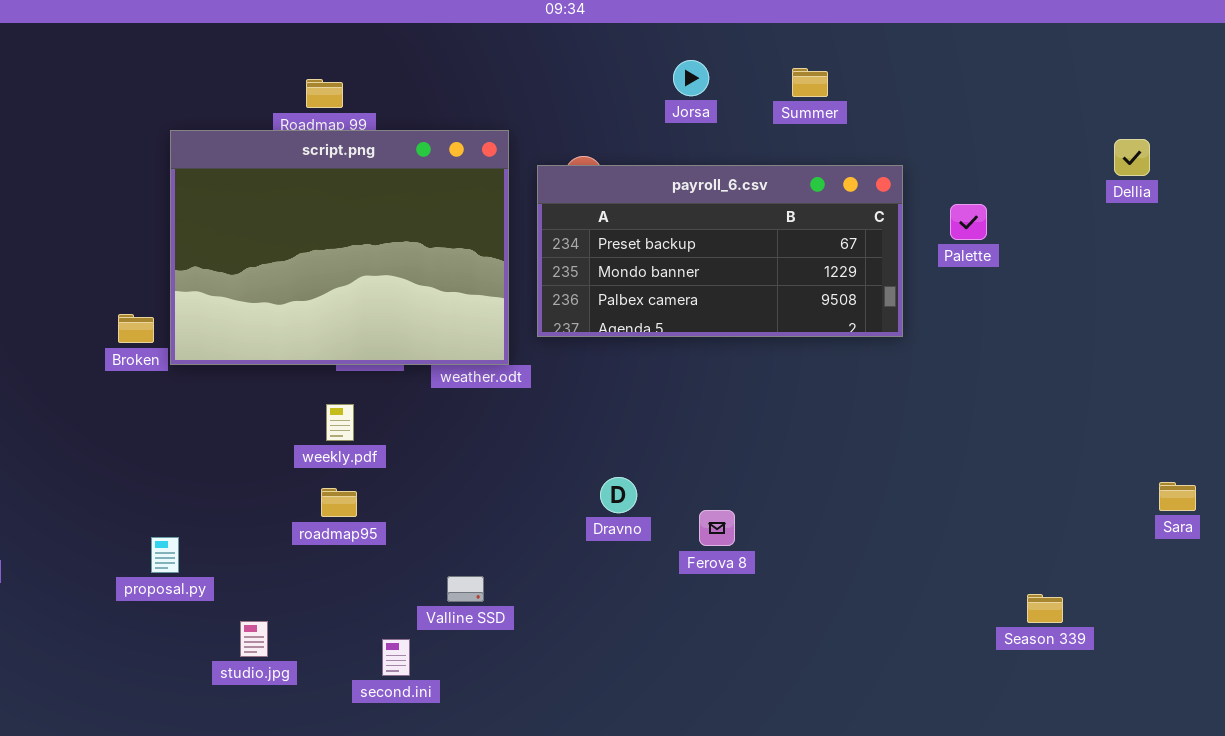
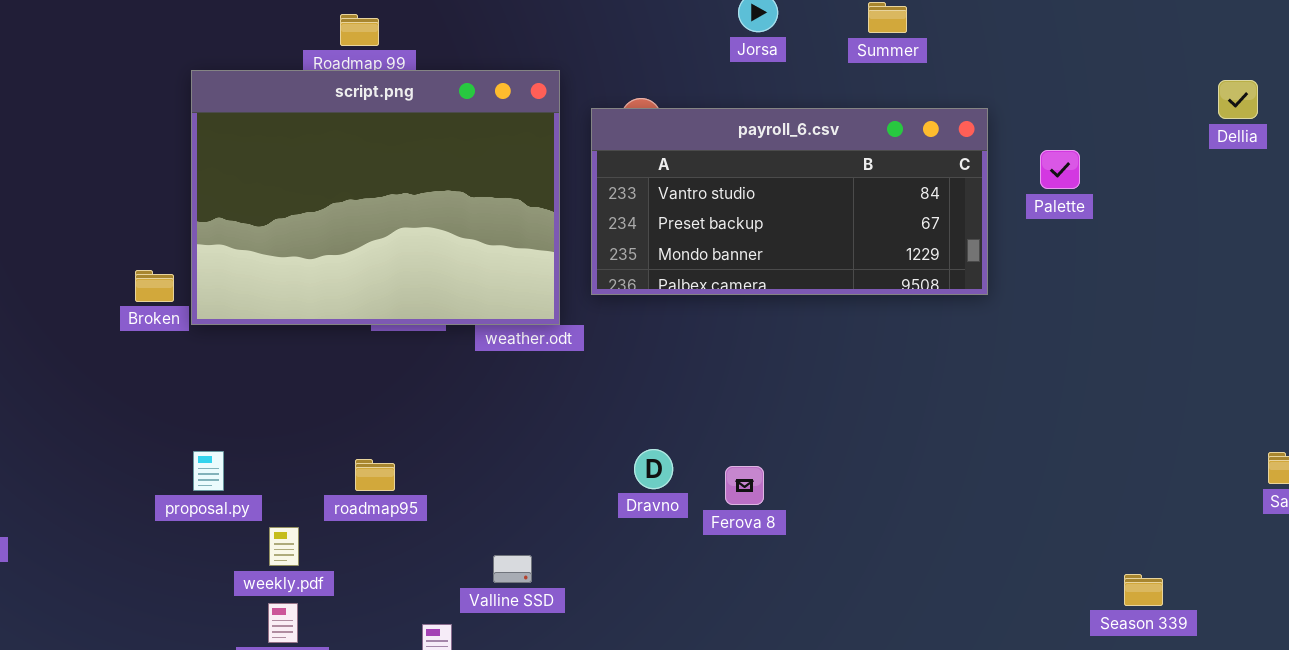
payroll_6.csv: [537,165,903,337] -> [591,108,988,295], scrolled up 1 row
weekly.pdf: [326,404,354,441] -> [269,527,299,566], moved
Dravno: [600,477,637,513] -> [634,449,673,489], moved
Ferova 8: [699,510,735,546] -> [725,466,764,505], moved
proposal.py: [151,537,179,573] -> [193,451,224,491], moved

